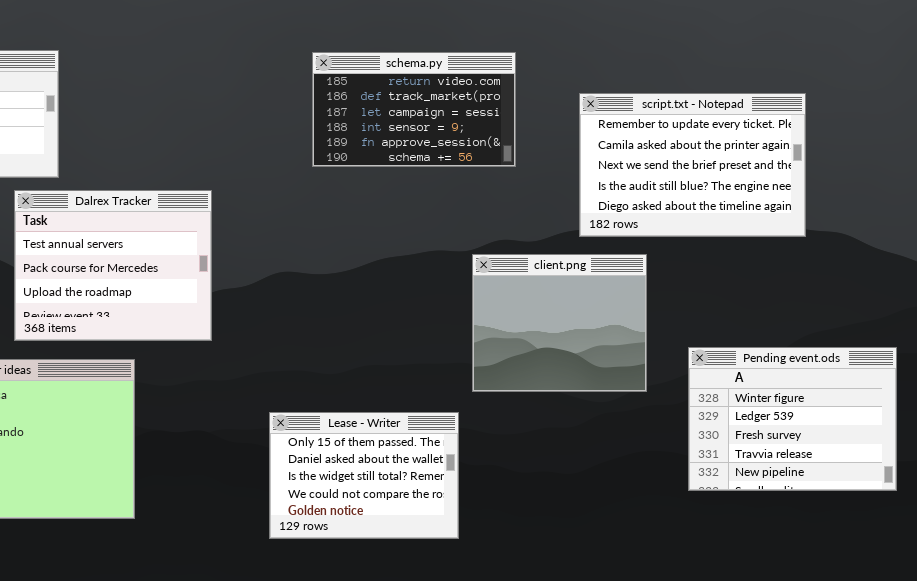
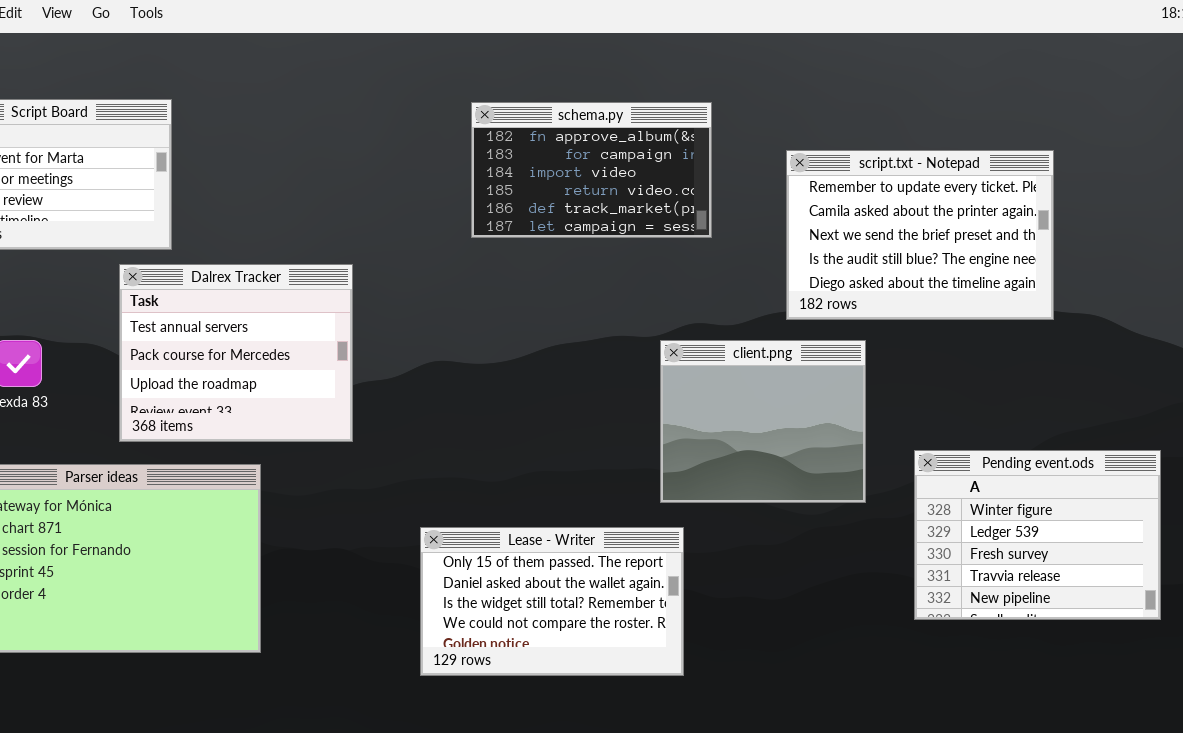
schema.py: [312,52,516,167] -> [471,102,712,238], scrolled up 3 rows
Lease - Writer: [269,412,459,539] -> [420,527,684,676], resized

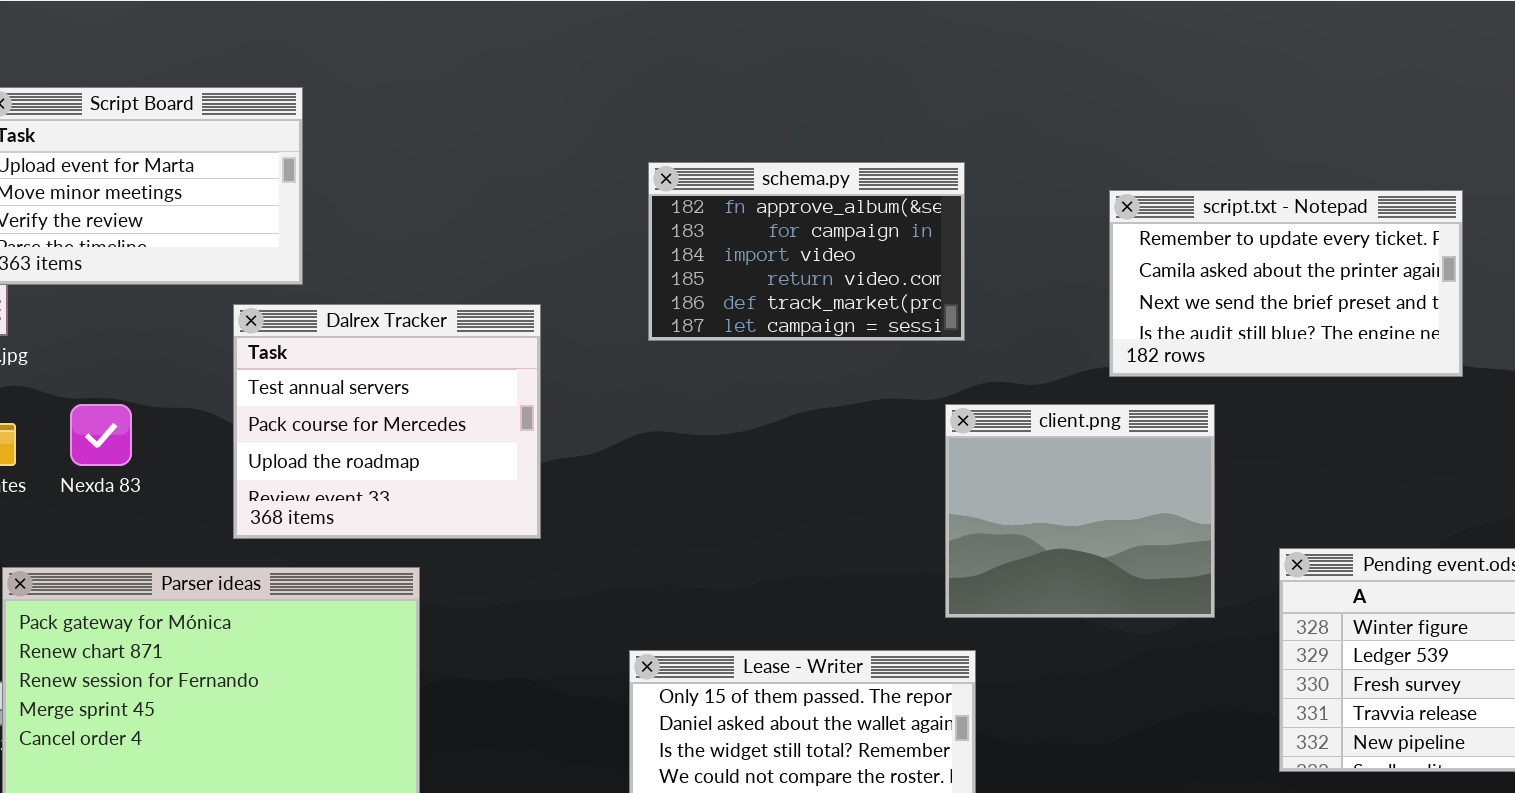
schema.py: [471,102,712,238] -> [648,162,965,341], moved
script.txt - Notepad: [786,150,1054,320] -> [1109,190,1463,377], resized

